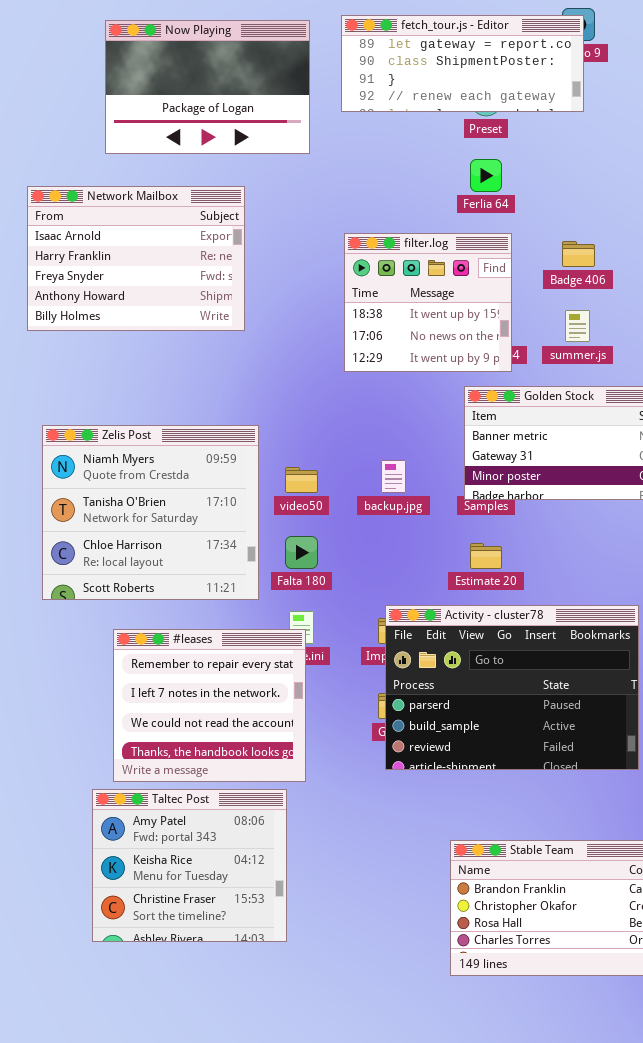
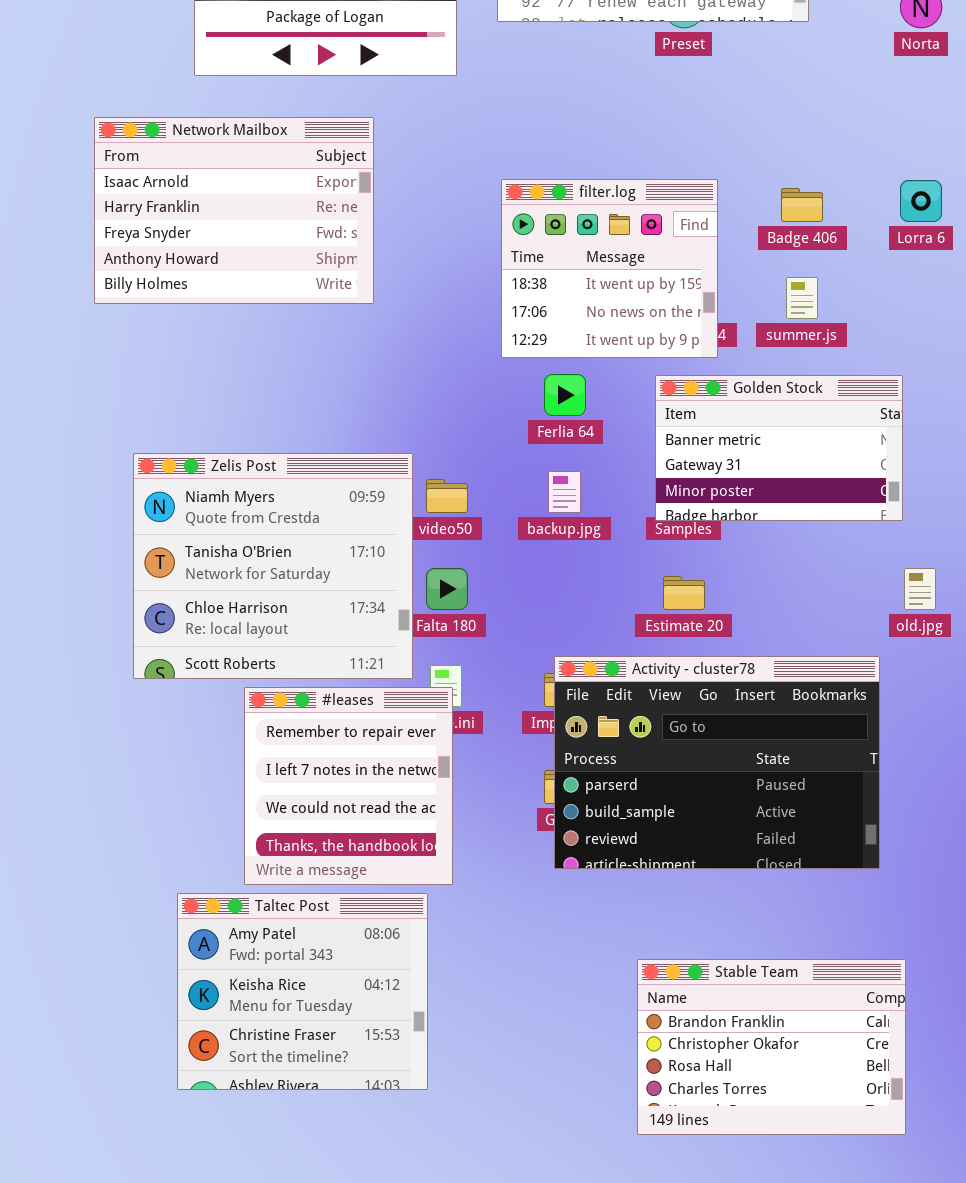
Ferlia 64: [470,159,502,192] -> [544,374,586,416], moved
Zelis Post: [42,425,259,600] -> [133,453,413,679], moved
#leases: [113,629,306,782] -> [244,687,453,885], resized

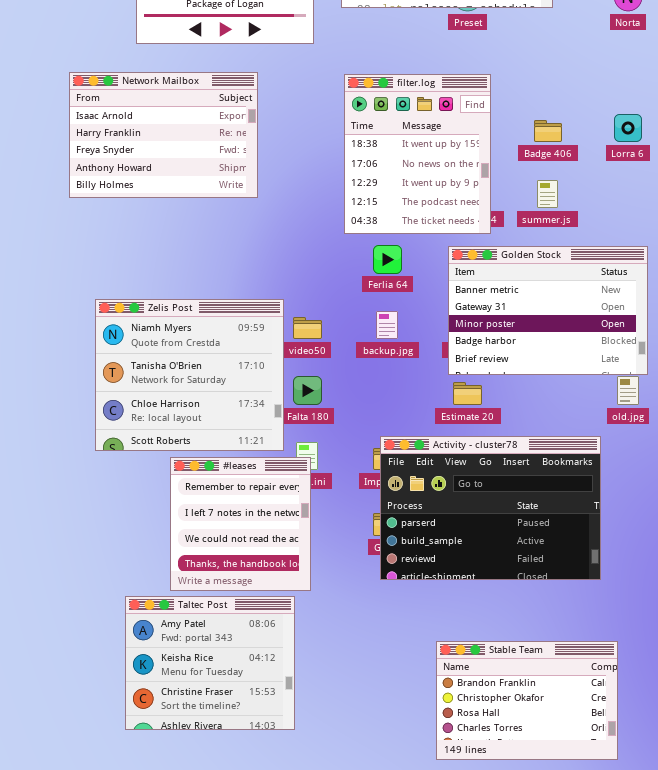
filter.log: [501,179,718,358] -> [344,74,491,234], resized
Golden Stock: [655,375,903,521] -> [448,246,648,375], resized

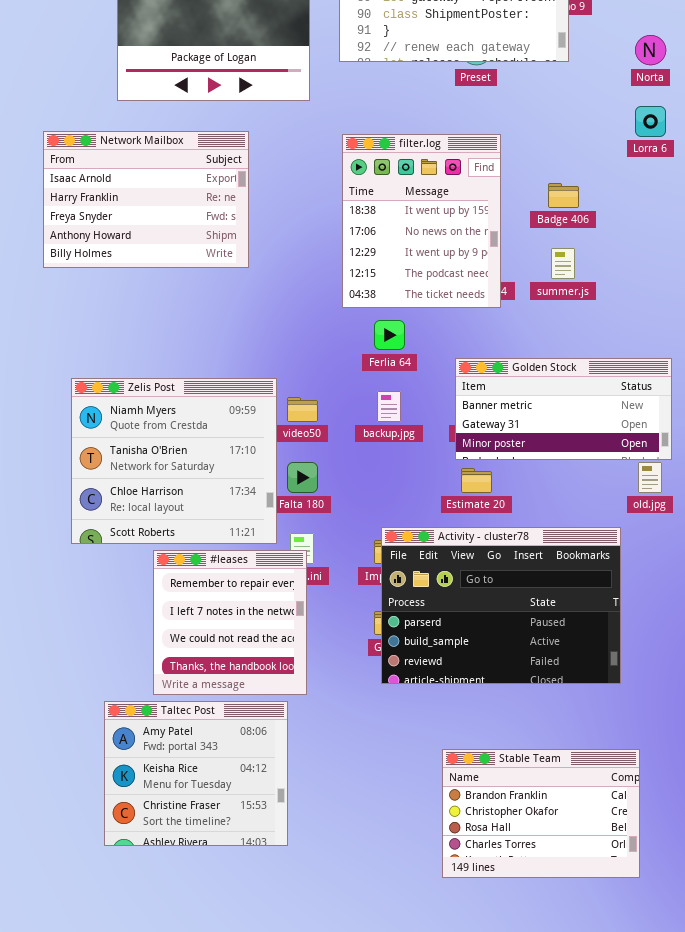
Lorra 6: [614,114,642,142] -> [635,106,666,137], moved
Golden Stock: [448,246,648,375] -> [455,358,672,460], resized

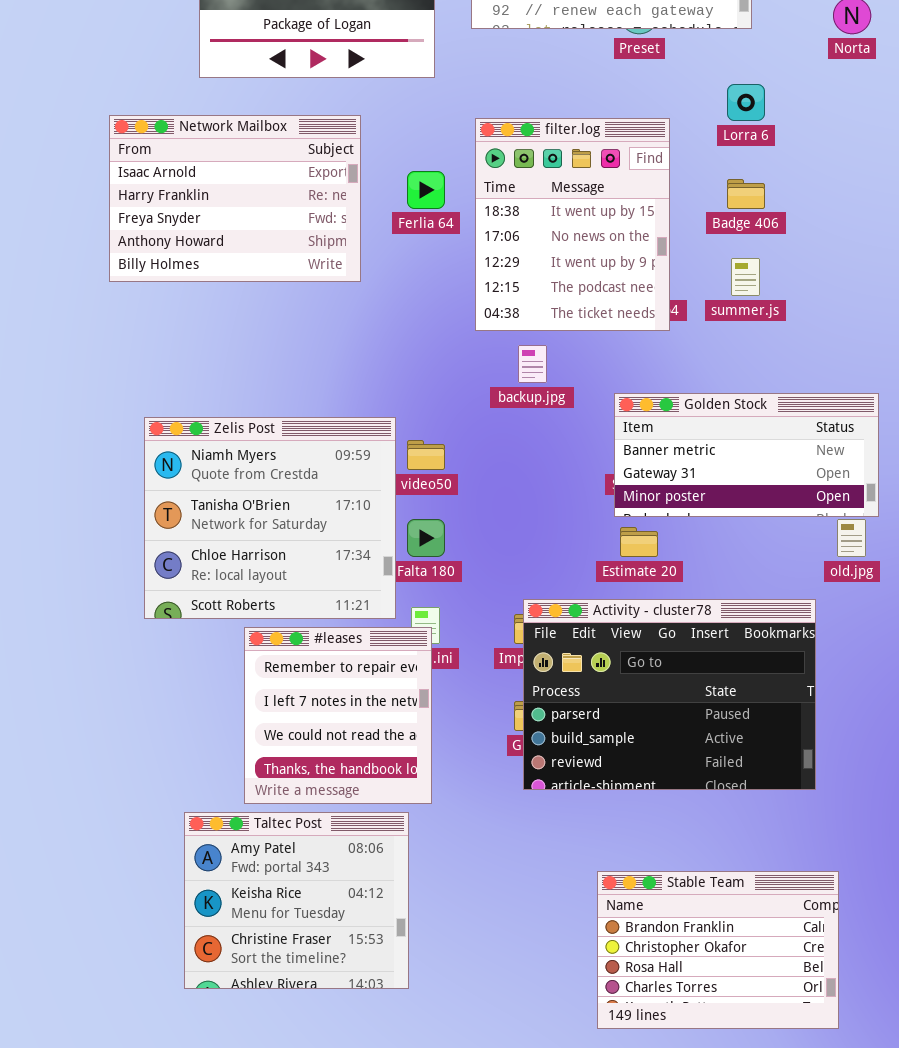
Lorra 6: [635,106,666,137] -> [727,84,765,121], moved
Ferlia 64: [374,320,405,350] -> [407,171,445,209], moved
backup.jpg: [377,391,401,422] -> [518,345,547,383], moved

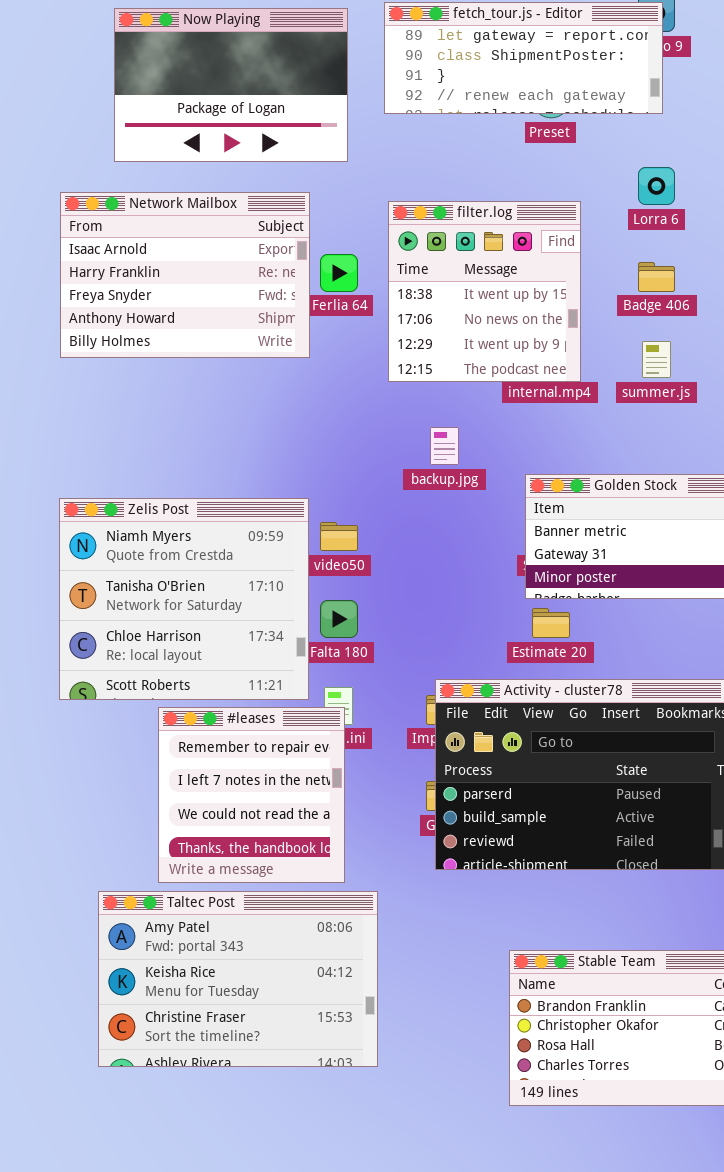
Network Mailbox: [109,115,361,282] -> [60,192,310,358], moved
filter.log: [475,118,670,331] -> [388,201,581,382], resized
Taltec Post: [184,812,409,989] -> [98,891,378,1067], resized

